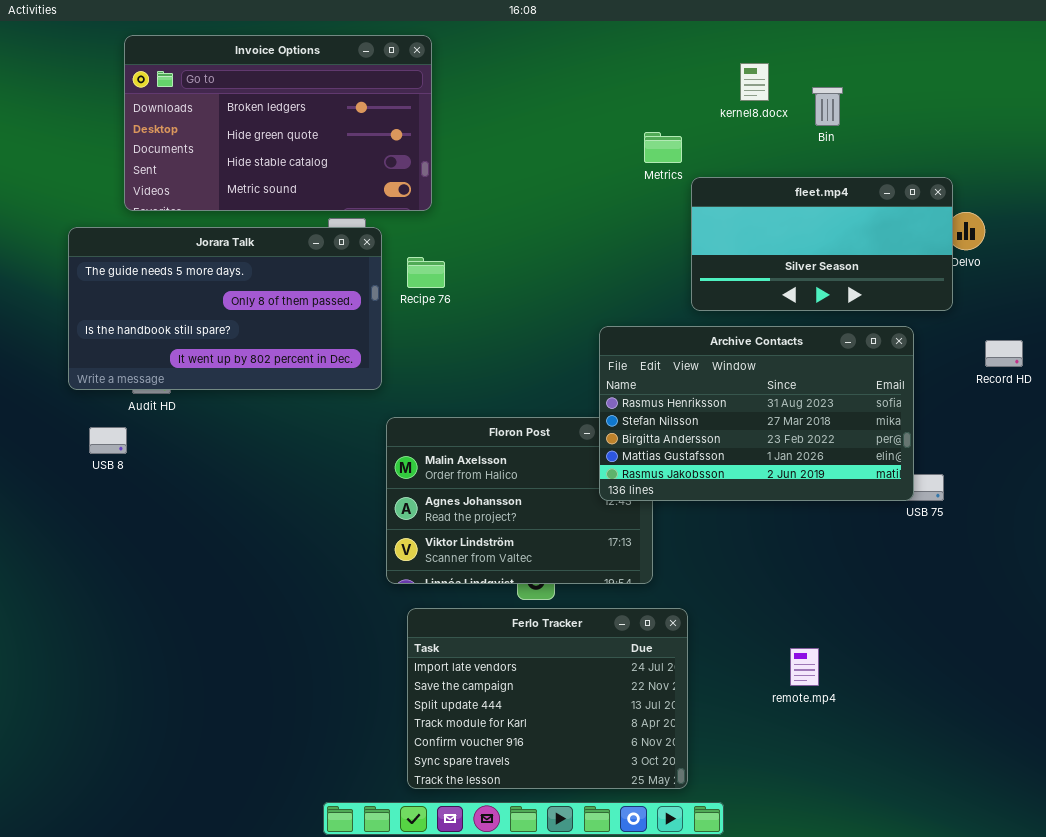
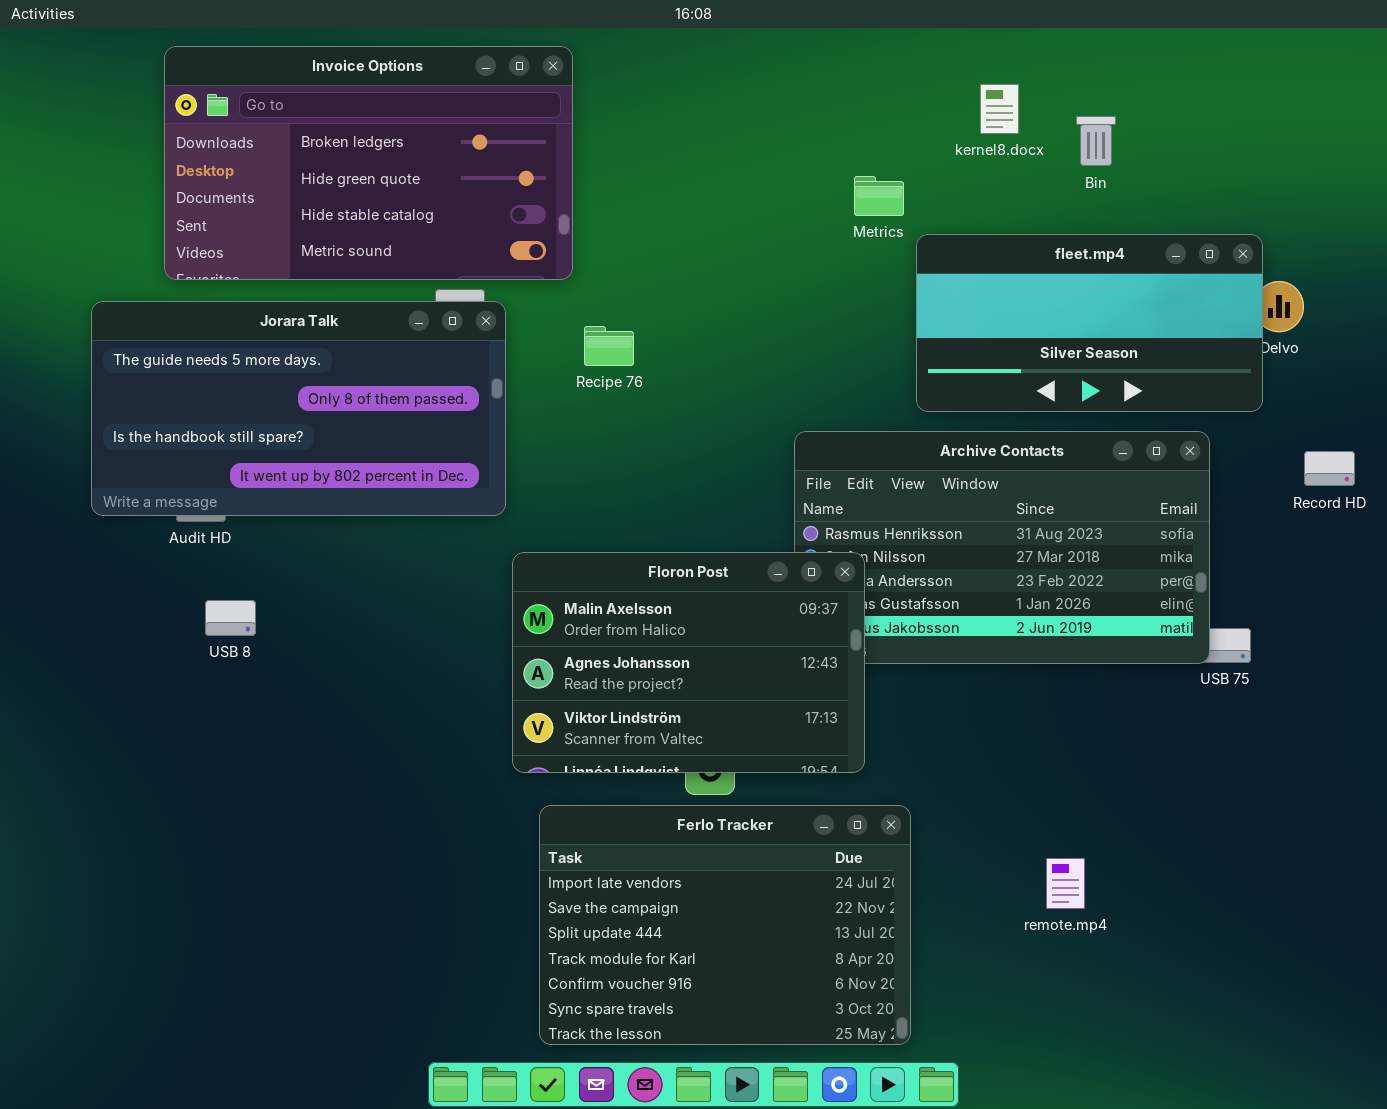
Recipe 76: [407,257,445,288] -> [584,326,634,366], moved
Floron Post: [386,417,653,584] -> [512,552,865,773], raised
USB 8: [89,427,127,454] -> [205,600,256,636], moved

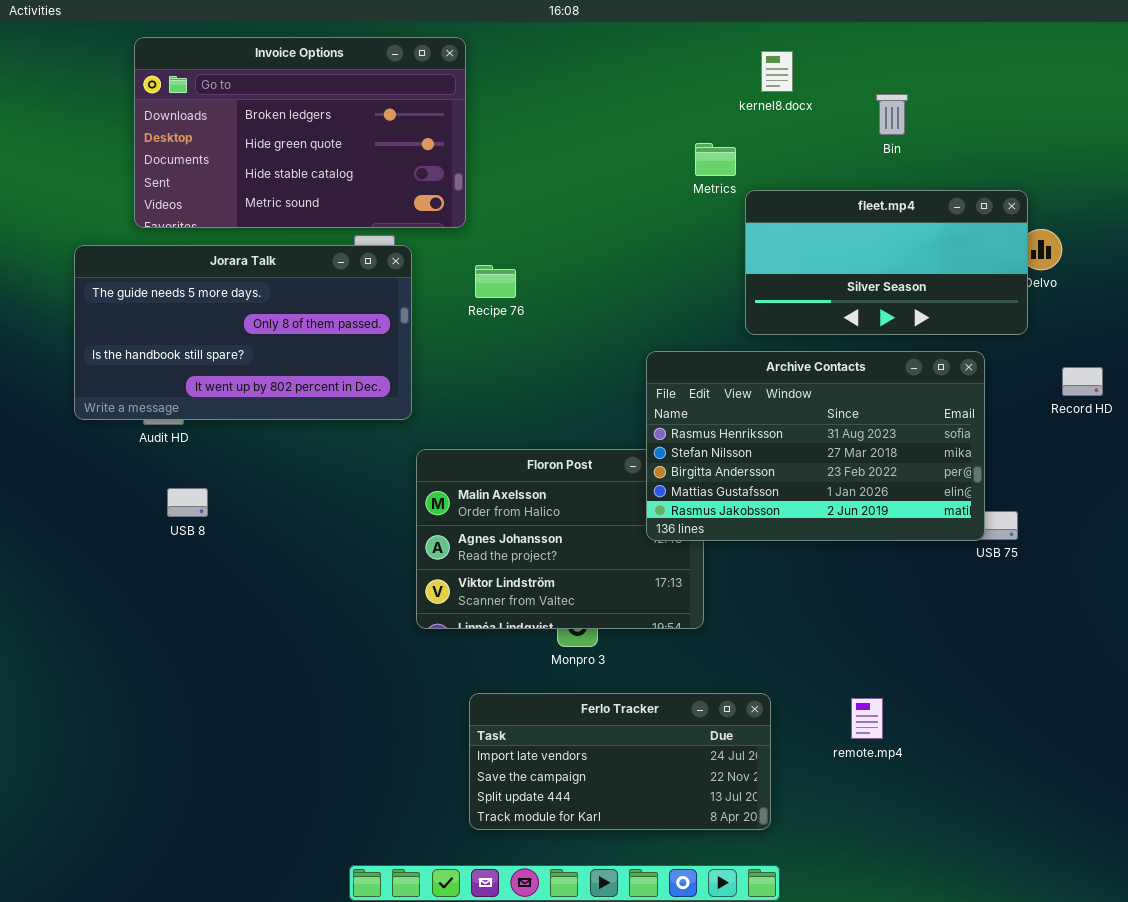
kernel8.docx: [980,84,1019,134] -> [761,51,793,92], moved
Archive Contacts: [794,431,1210,664] -> [646,351,985,541], raised
Ferlo Tracker: [539,805,911,1045] -> [469,693,771,830], moved, resized

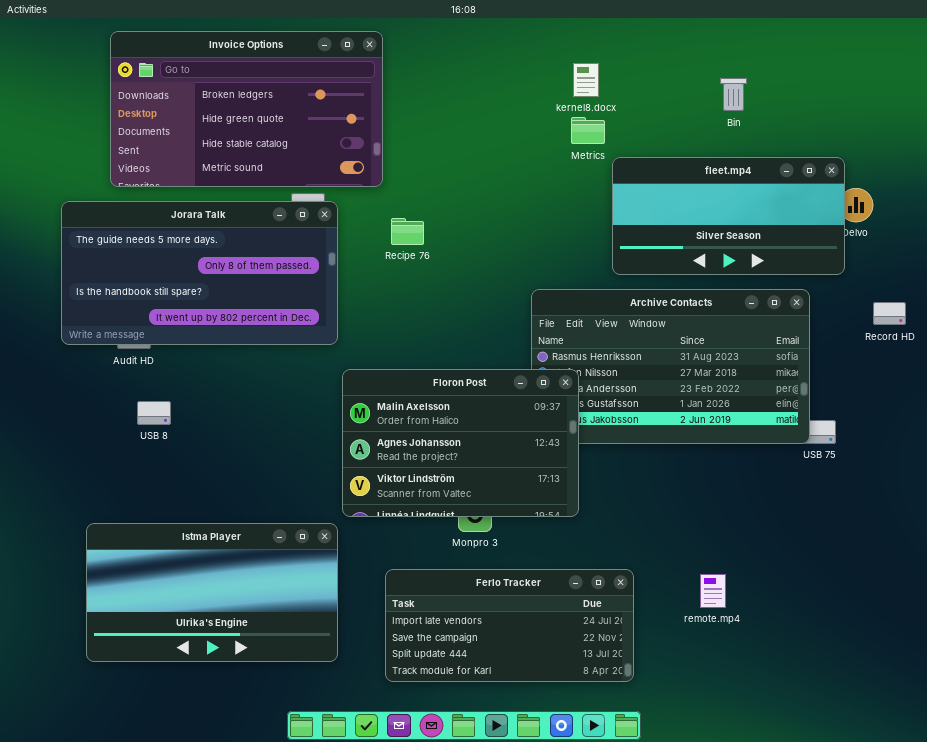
kernel8.docx: [761,51,793,92] -> [573,63,599,97], moved
Floron Post: [416,449,704,629] -> [342,369,579,517], raised
Istma Player: none -> [86,523,338,662], opened

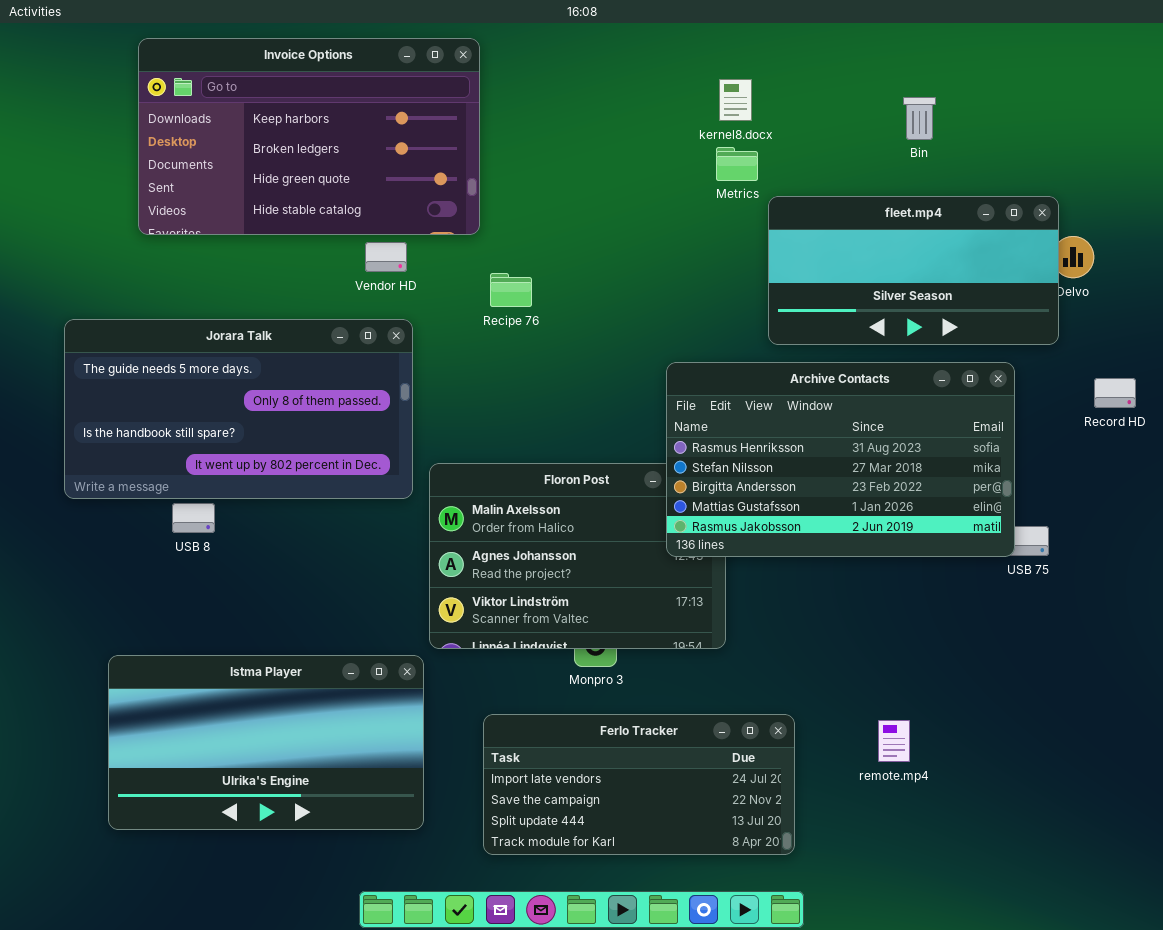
Invoice Options: [110,31,383,187] -> [138,38,480,235], scrolled up 1 row
Jorara Talk: [61,201,338,345] -> [64,319,413,499], moved
Archive Contacts: [531,289,810,444] -> [666,362,1015,557], raised

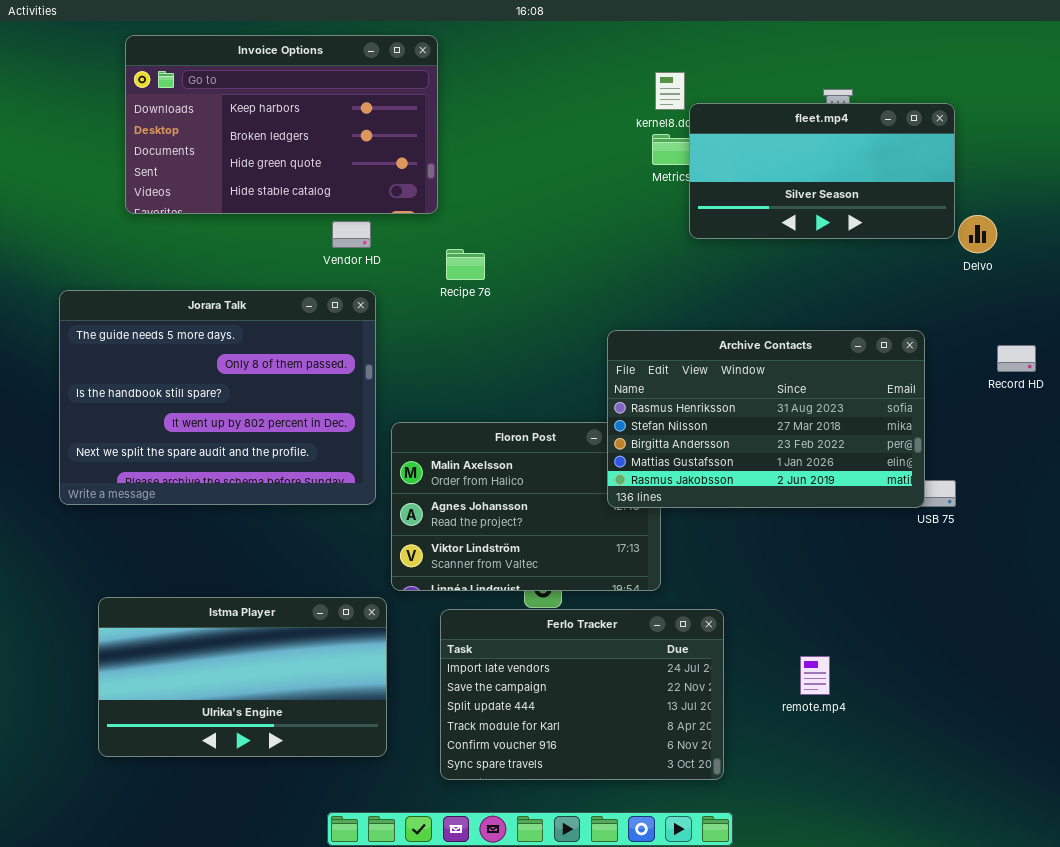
fleet.mp4: [768,196,1059,345] -> [689,103,955,239], moved
Jorara Talk: [64,319,413,499] -> [59,290,376,505], resized
Ferlo Tracker: [483,714,795,855] -> [440,609,724,780], resized

